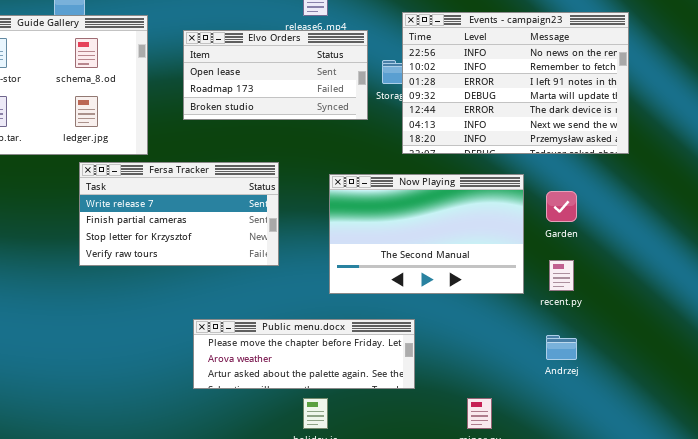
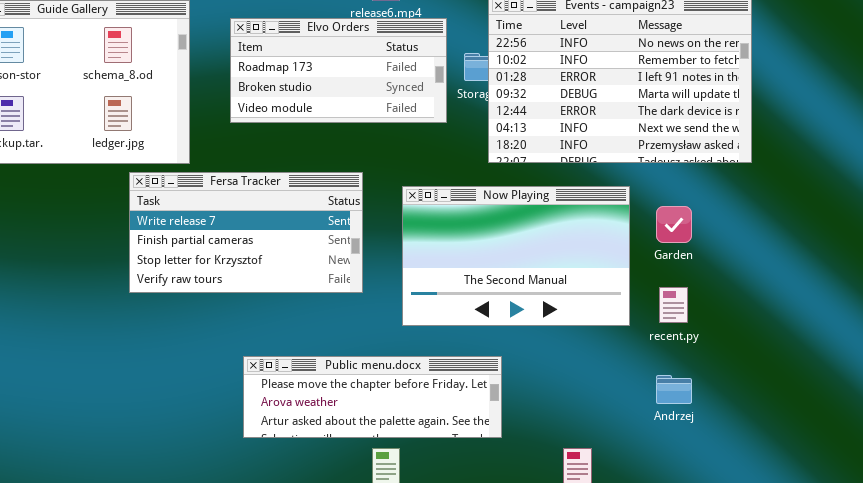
Elvo Orders: [183,30,368,120] -> [230,18,447,123], scrolled down 1 row
Fersa Tracker: [79,162,279,266] -> [129,172,363,293], moved

